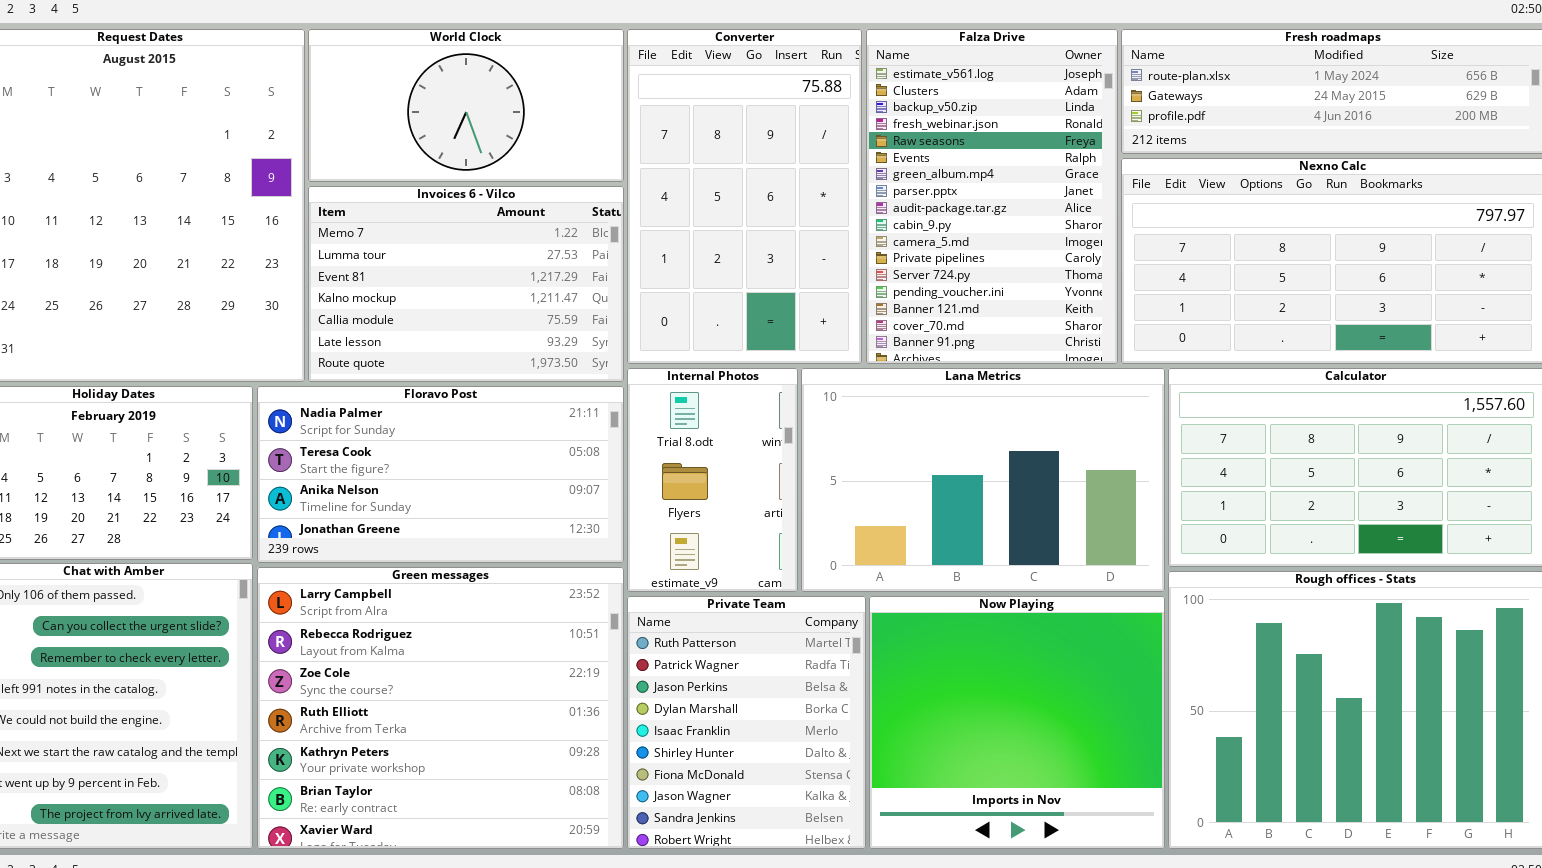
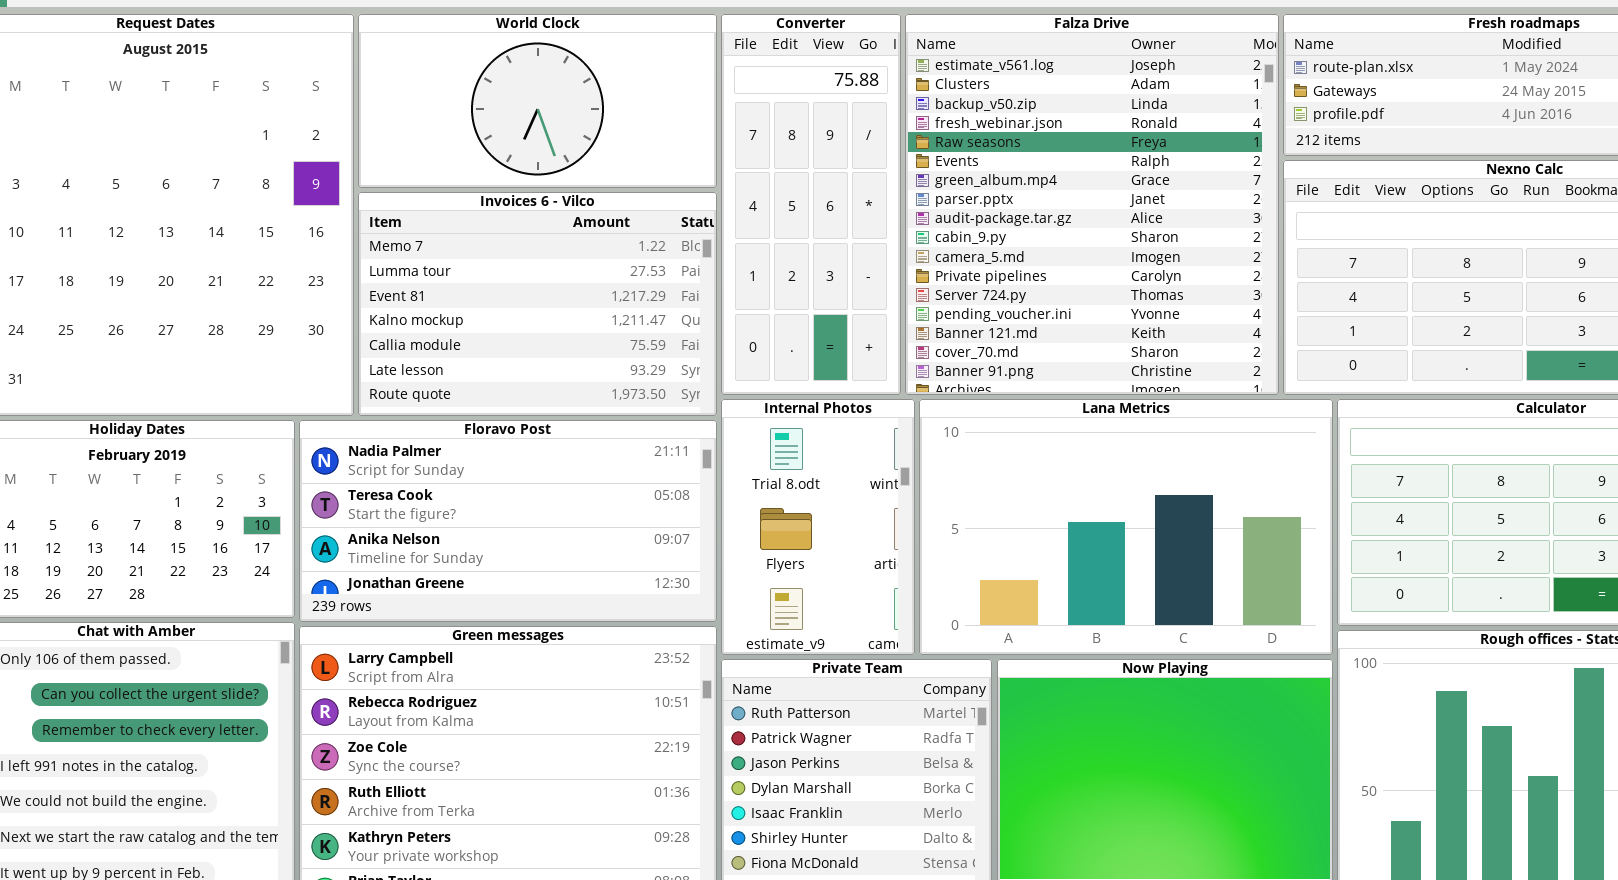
Converter: [627,29,862,364] -> [721,14,901,395], resized
Falza Drive: [866,29,1118,364] -> [905,14,1279,395], resized

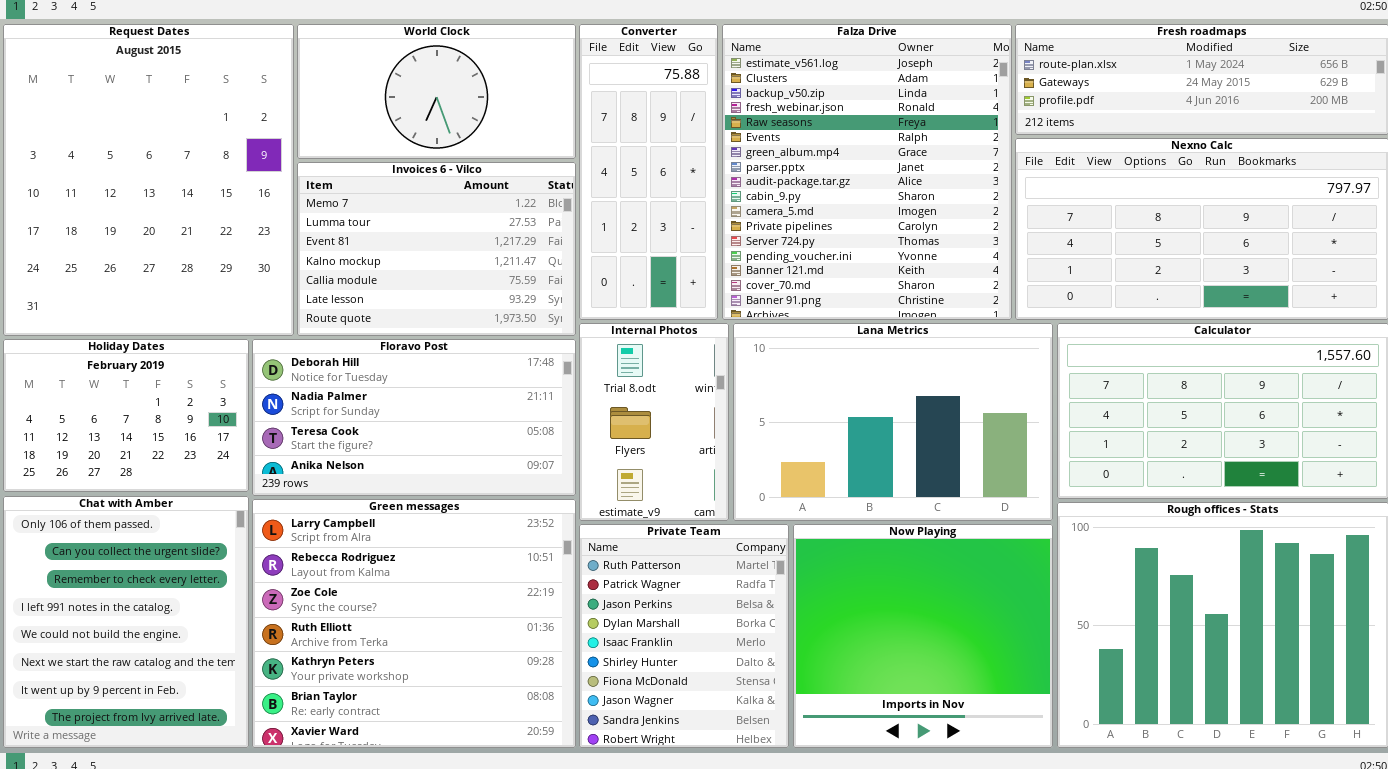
Floravo Post: [299,420,717,622] -> [252,339,576,496], scrolled up 1 row

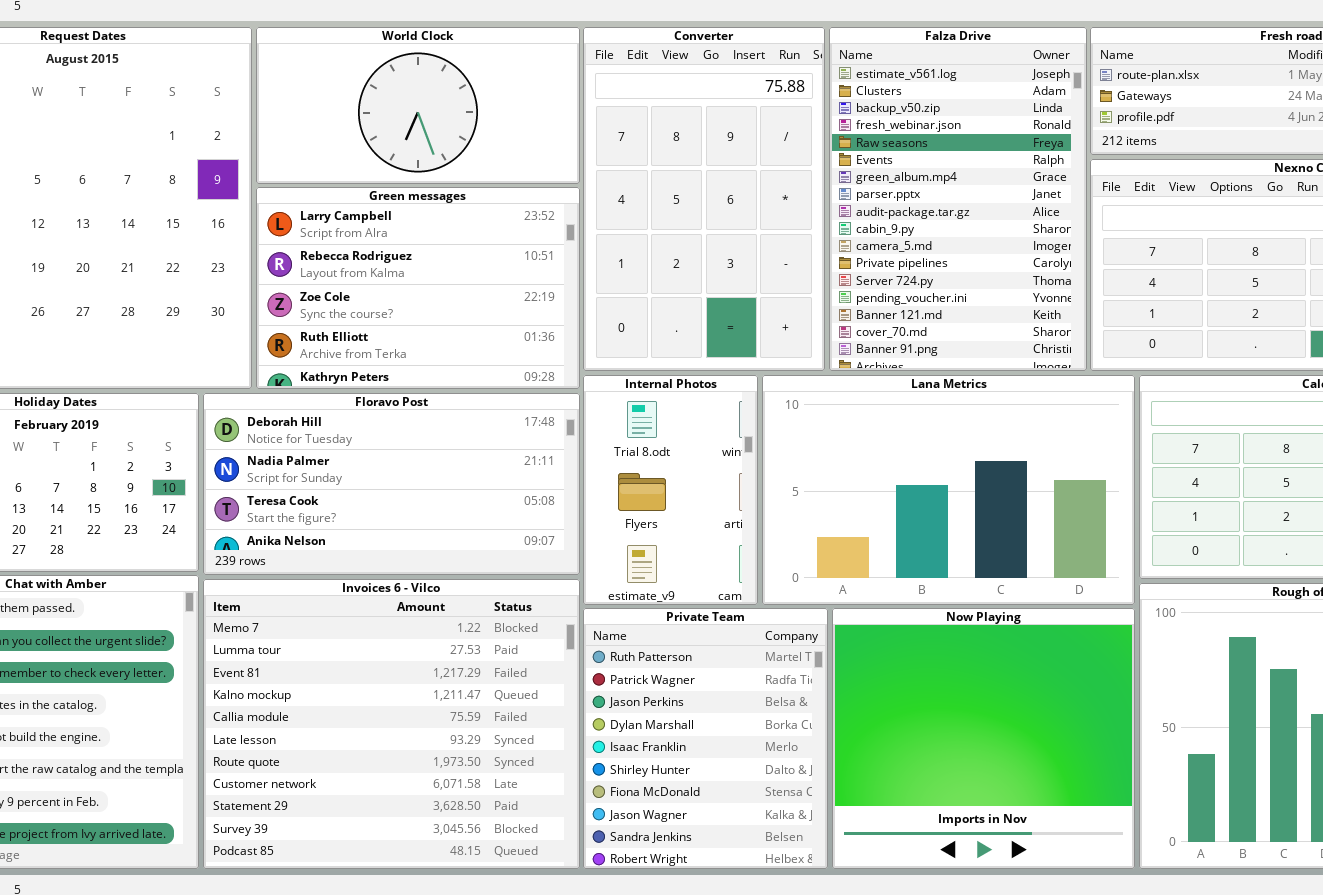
Converter: [579,24,718,320] -> [583,27,825,371], resized
Falza Drive: [722,24,1012,320] -> [829,27,1087,371], resized
Invoices 6 - Vilco: [297,162,576,336] -> [203,579,580,869], moved, resized
Green messages: [252,499,576,748] -> [256,187,580,389], moved, resized

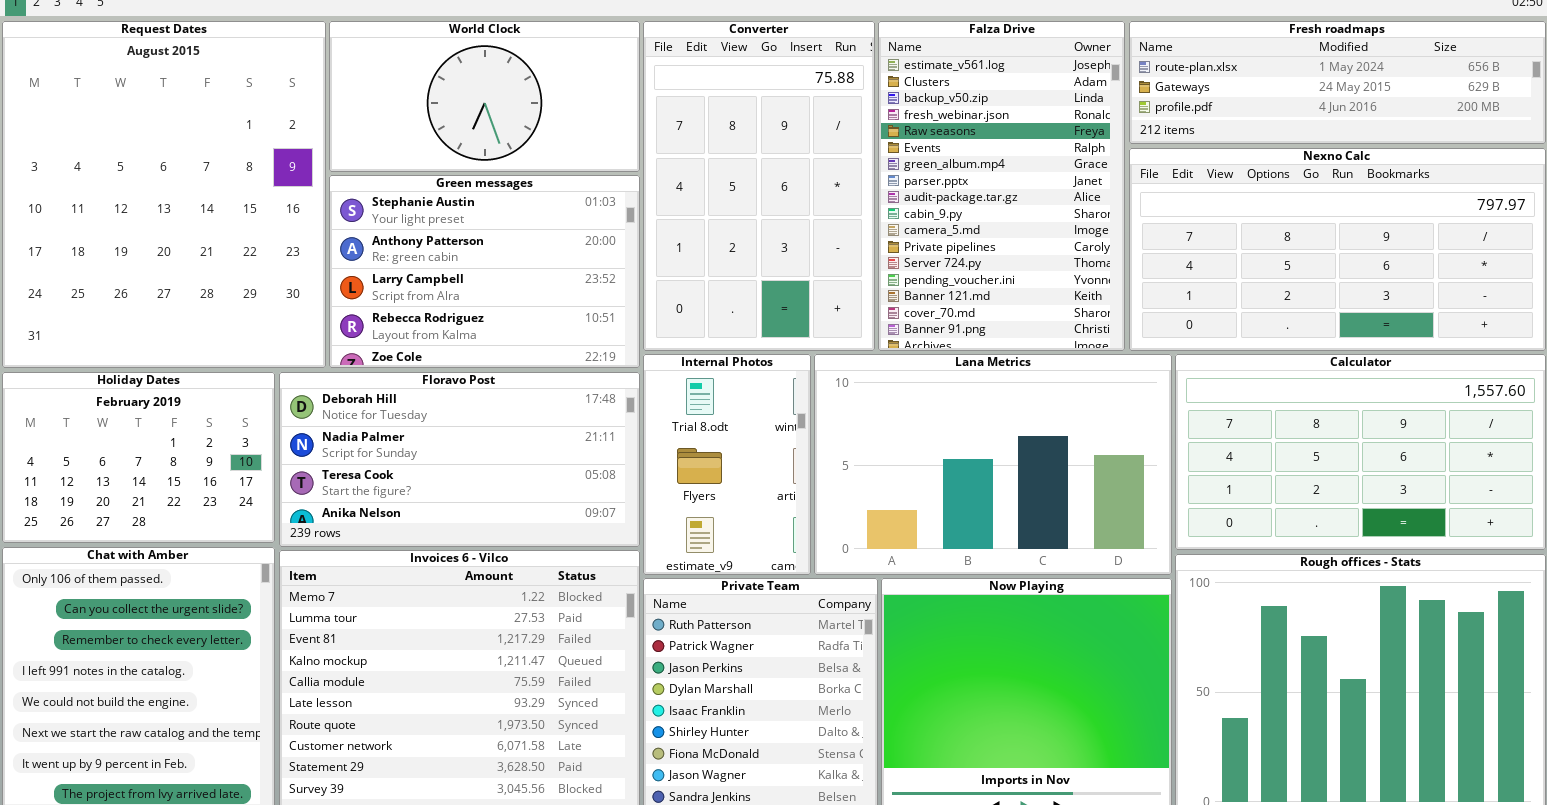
Green messages: [256,187,580,389] -> [329,175,640,368], scrolled up 2 rows

